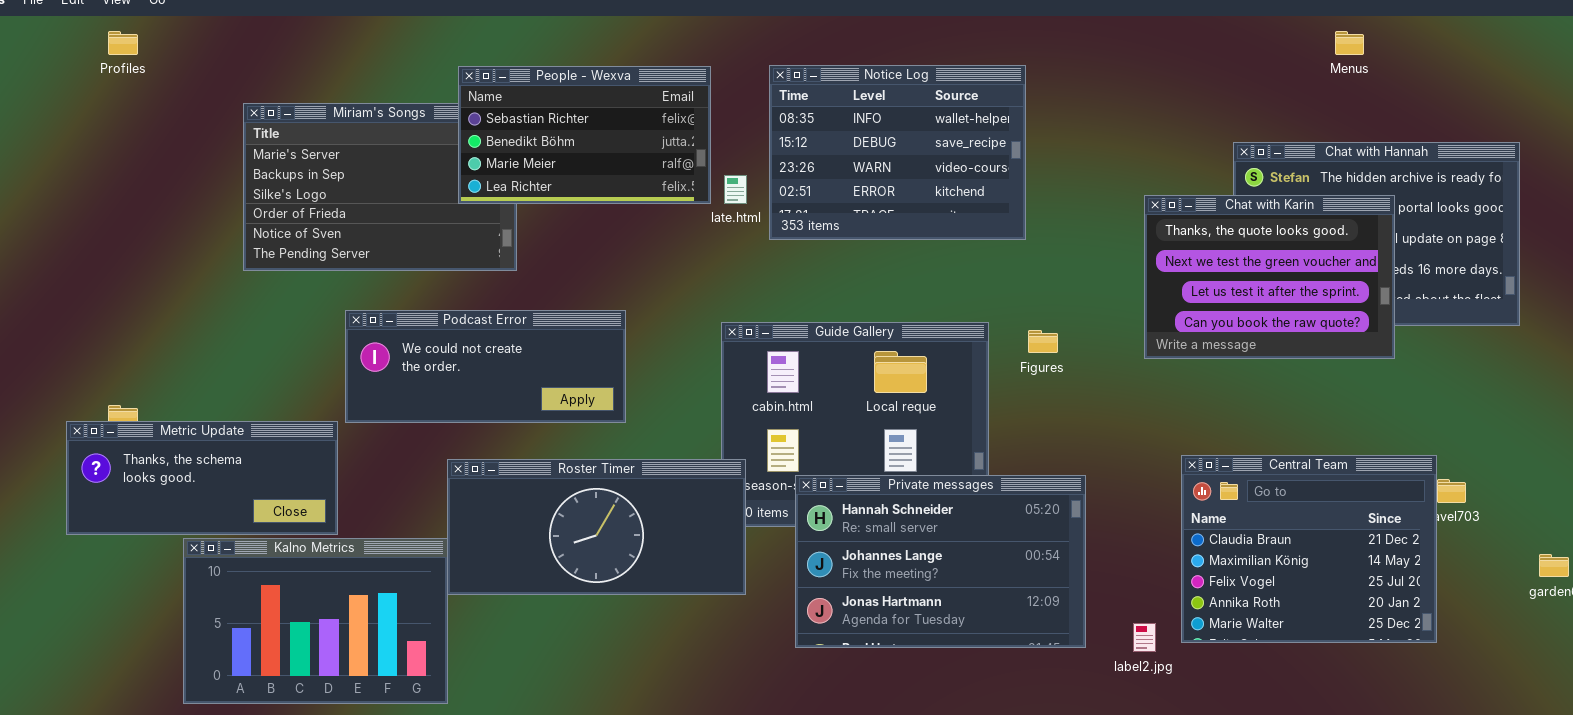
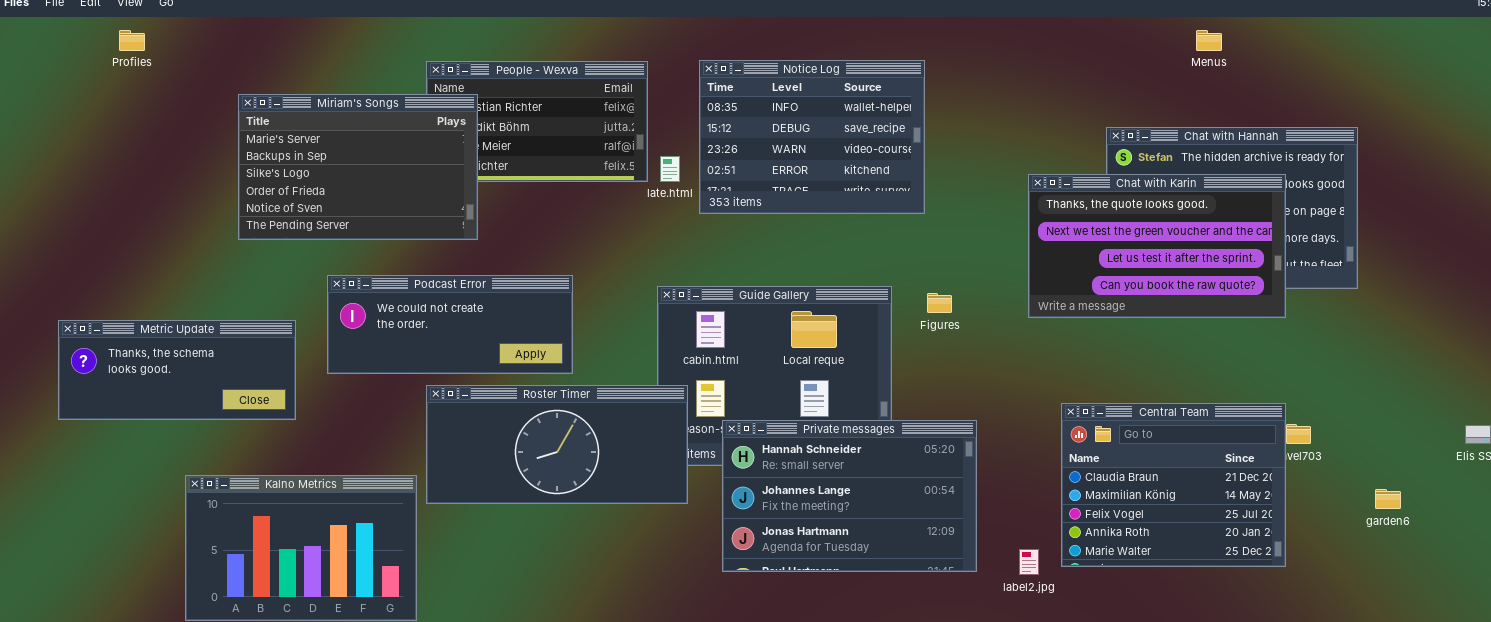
Miriam's Songs: [243,103,517,271] -> [238,94,478,240], raised
Chat with Karin: [1144,195,1395,359] -> [1028,174,1286,318], resized
Metric Update: [66,421,338,535] -> [58,320,296,420], moved
Roster Timer: [447,459,746,595] -> [426,385,688,504], moved

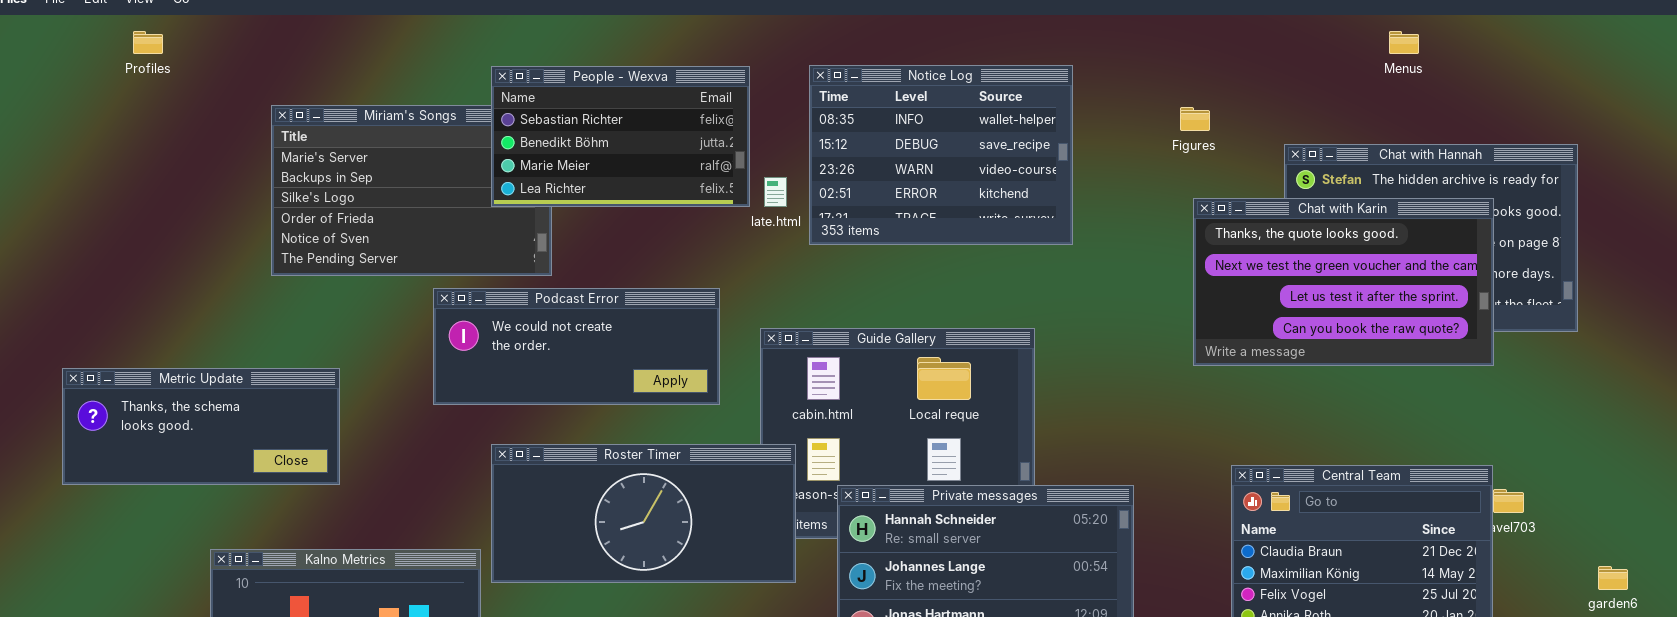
People - Wexva: [426,61,648,182] -> [491,66,750,207], raised
Podcast Error: [327,275,573,374] -> [433,288,720,405], moved
Figures: [927,293,952,313] -> [1180,107,1210,131], moved

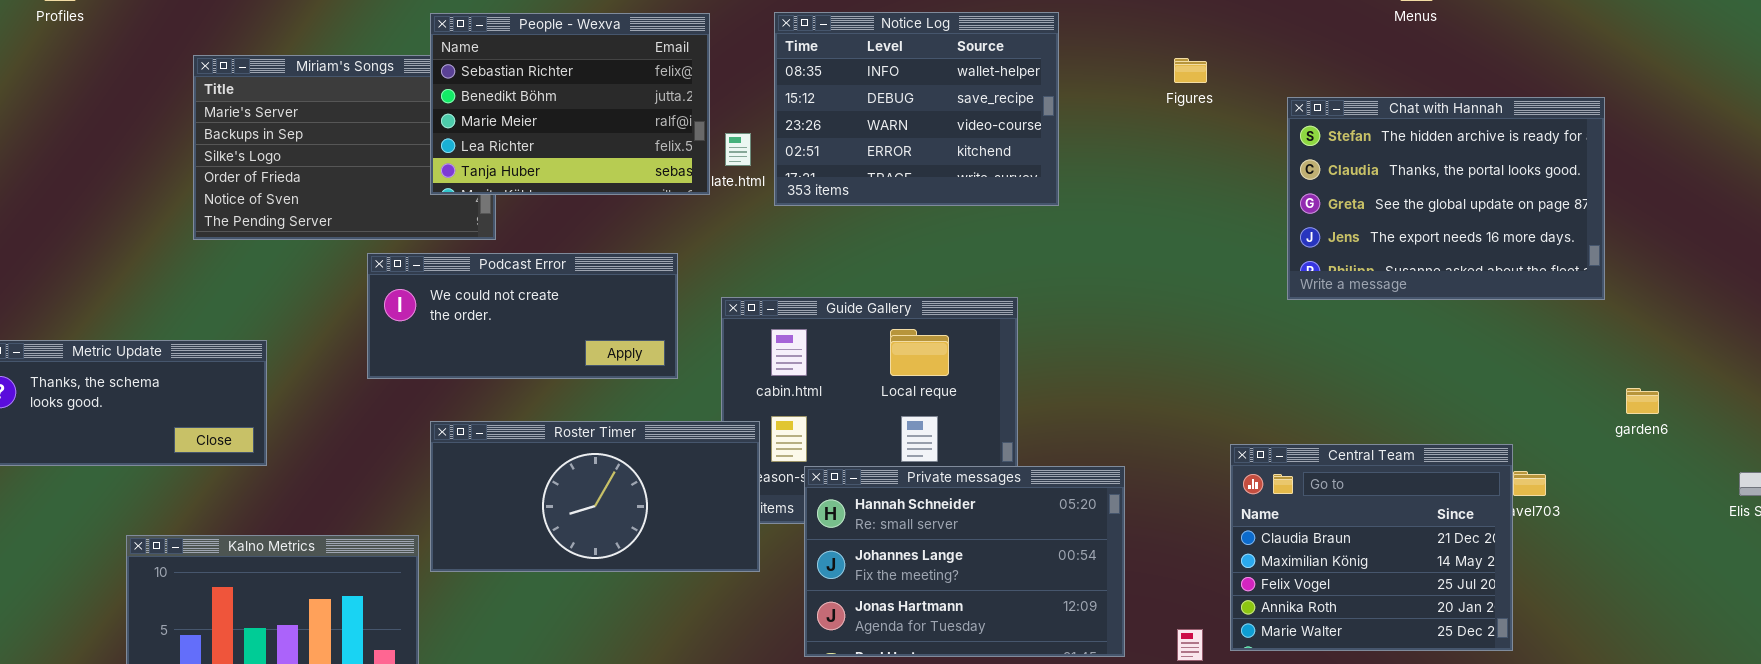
People - Wexva: [491,66,750,207] -> [430,13,710,195], resized
Chat with Karin: [1193,198,1494,366] -> none, closed
garden6: [1598,566,1628,590] -> [1626,388,1659,414], moved

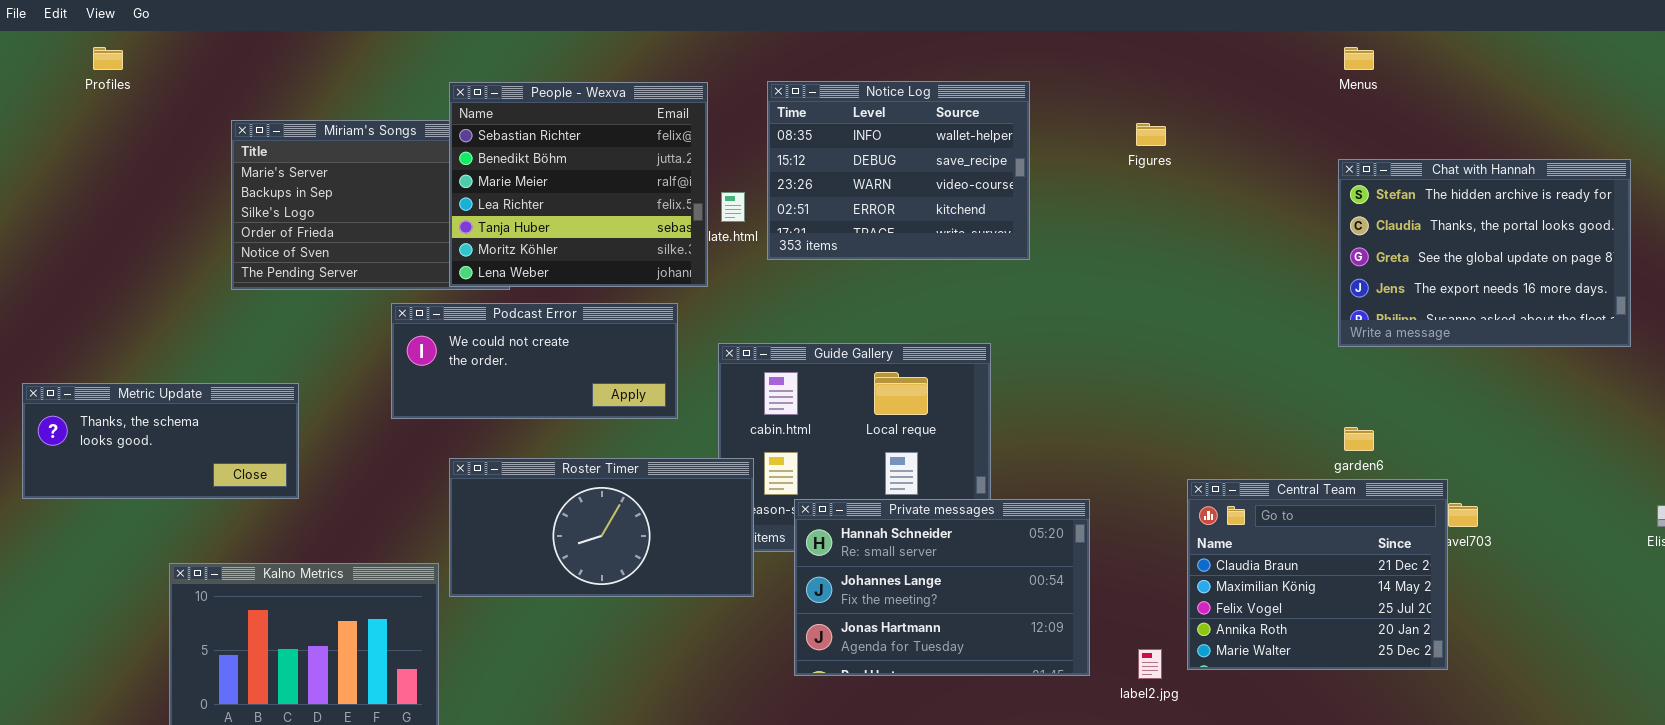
People - Wexva: [430,13,710,195] -> [449,82,708,287], resized
Chat with Hannah: [1287,97,1605,300] -> [1338,159,1631,347], moved
garden6: [1626,388,1659,414] -> [1344,427,1374,451], moved

